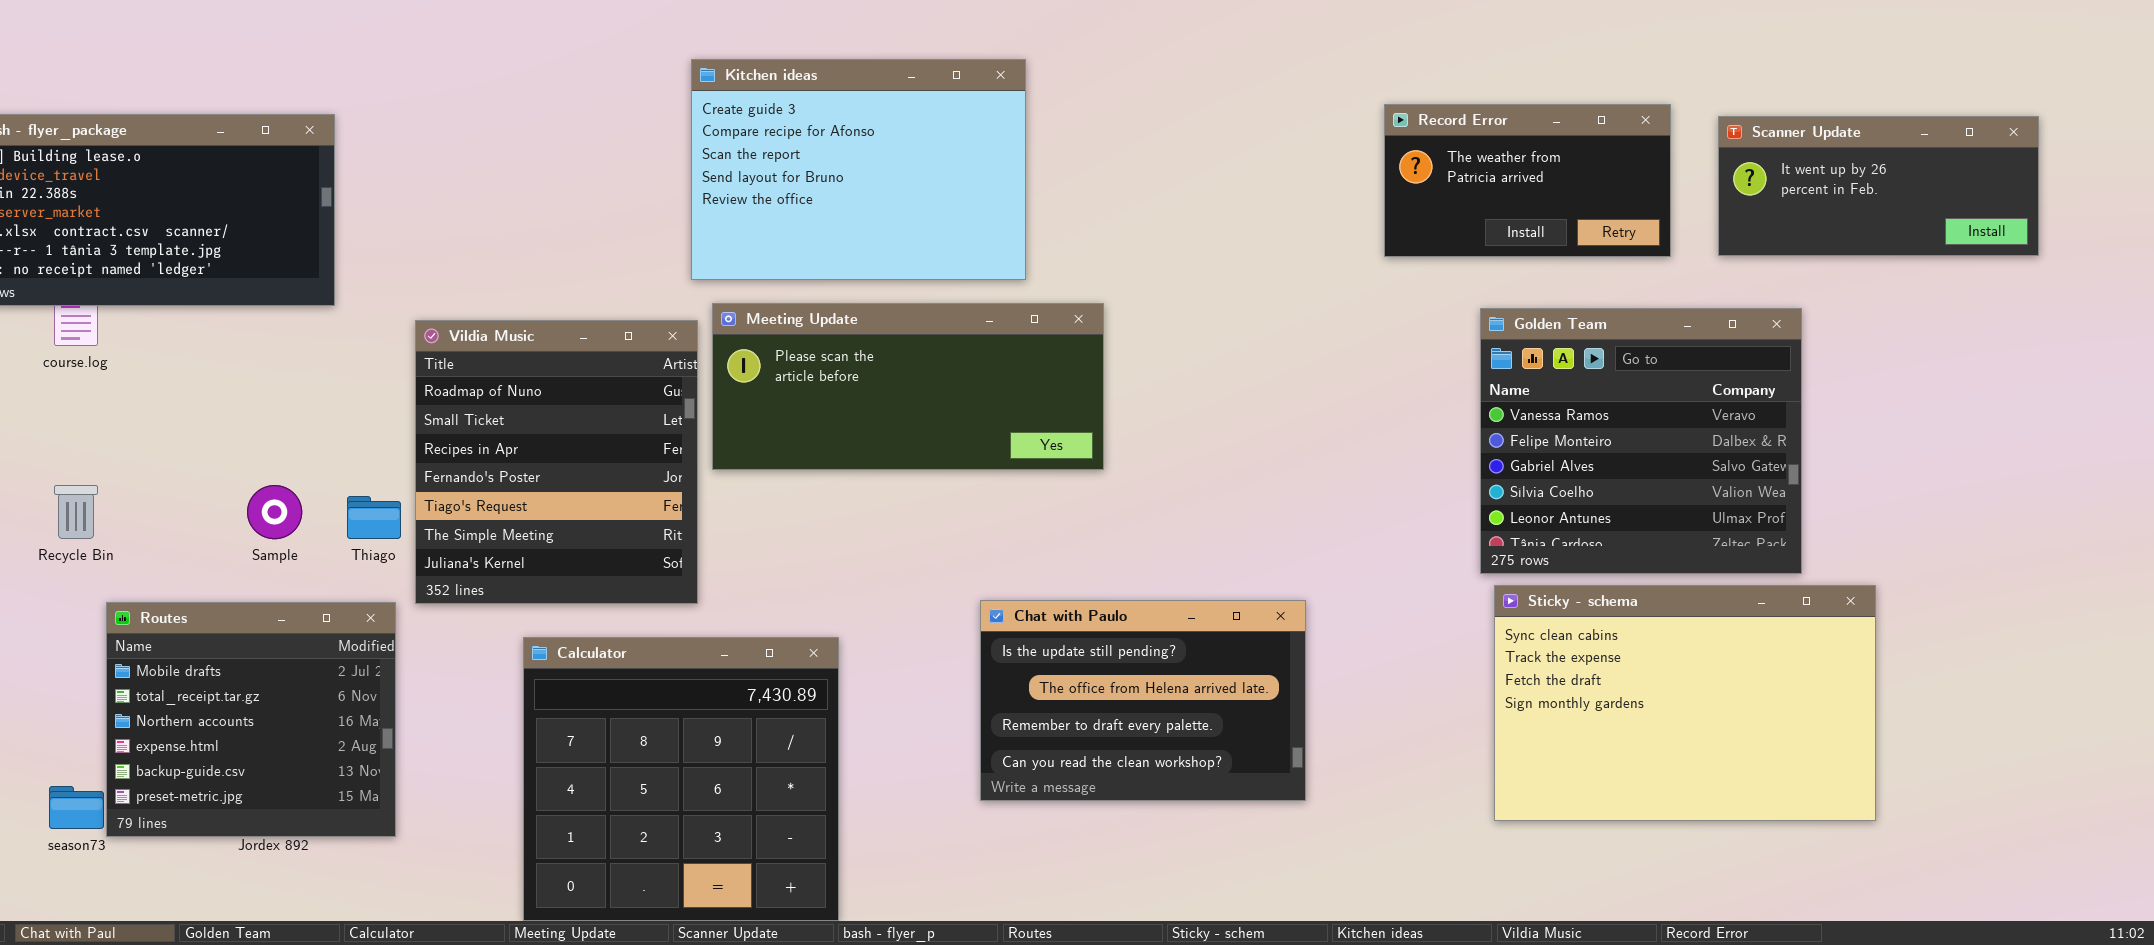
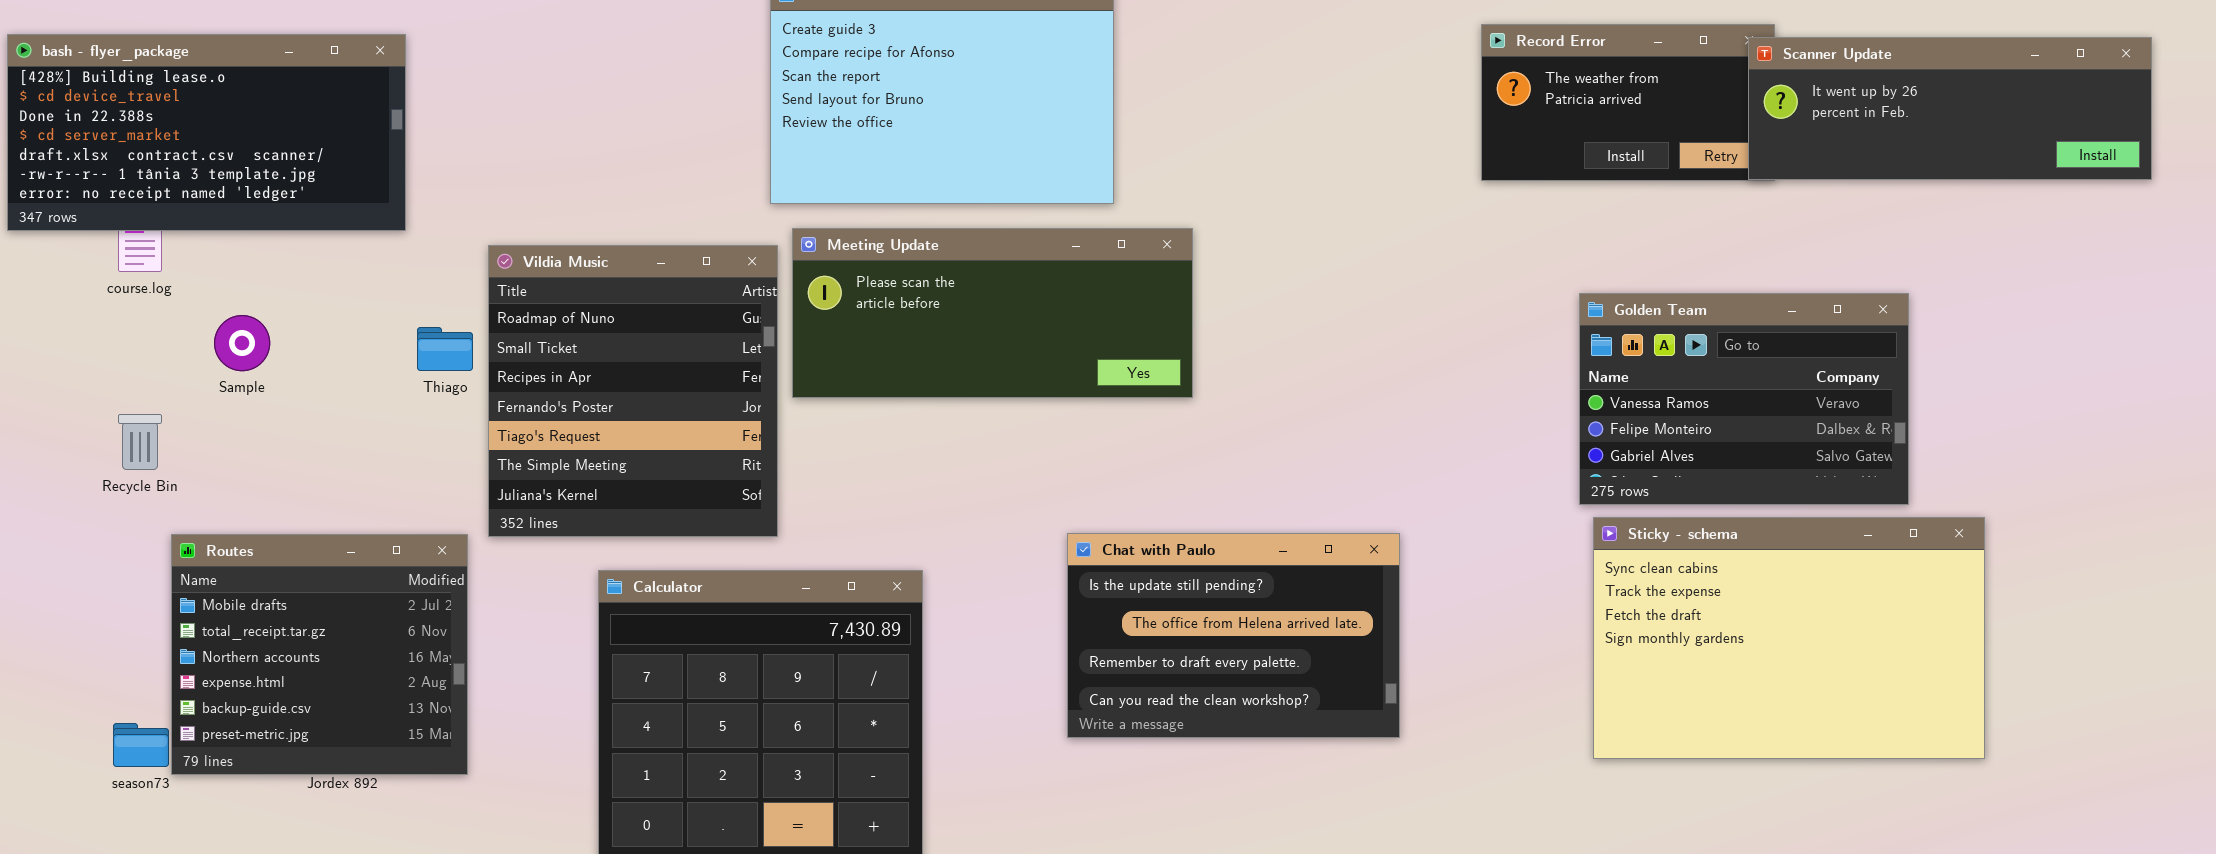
Scanner Update: [1718,116,2039,256] -> [1748,37,2152,180], resized
Golden Team: [1480,308,1802,574] -> [1579,293,1909,505], resized
Sample: [247,485,302,539] -> [214,315,270,371], moved
Thiago: [347,496,401,539] -> [417,327,473,371], moved

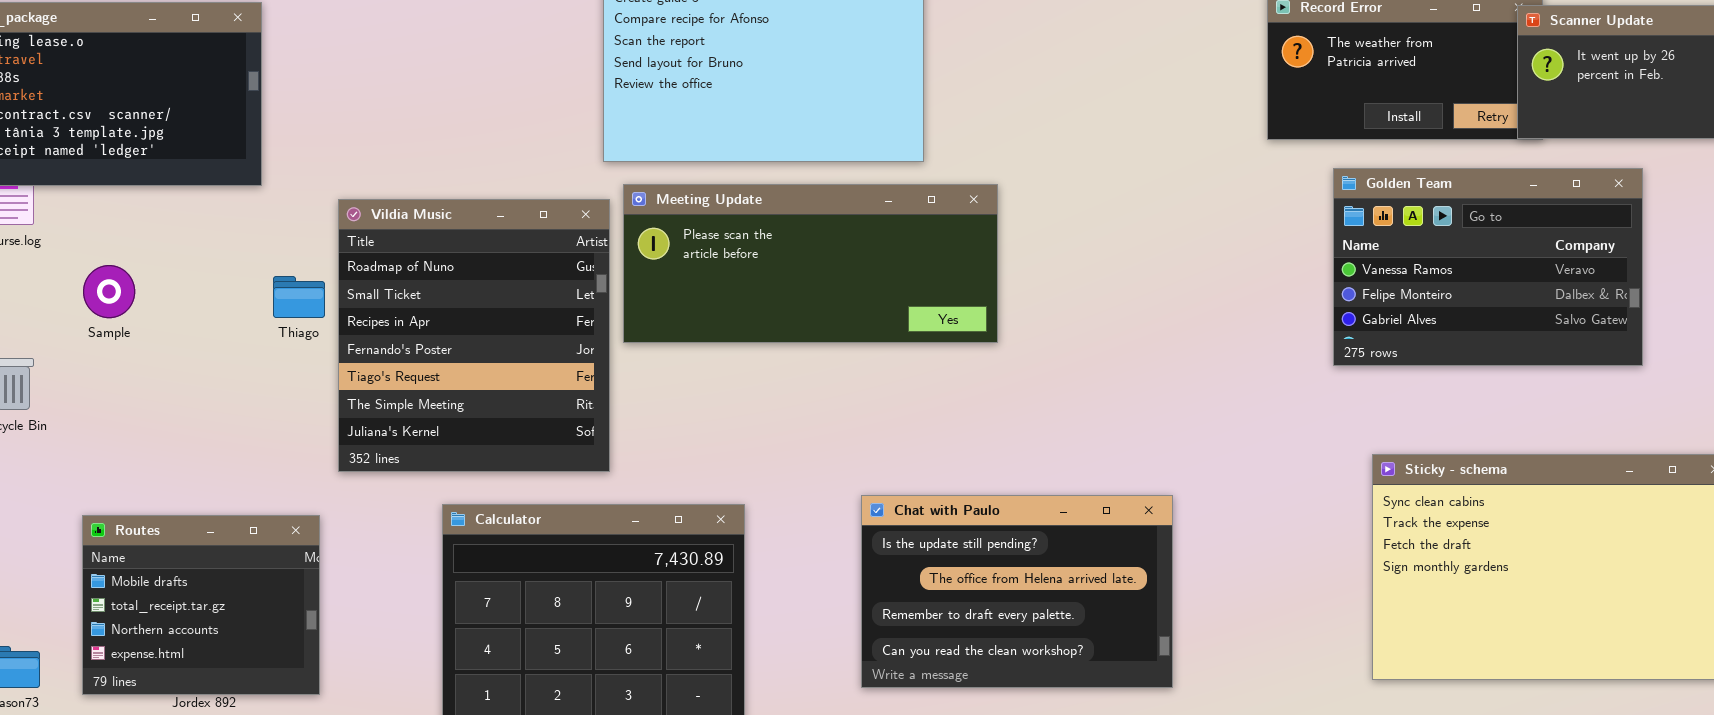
Golden Team: [1579,293,1909,505] -> [1333,168,1643,366], moved
Chat with Paulo: [1067,533,1400,738] -> [861,495,1173,688], moved
Routes: [171,534,468,775] -> [82,515,320,695], resized

